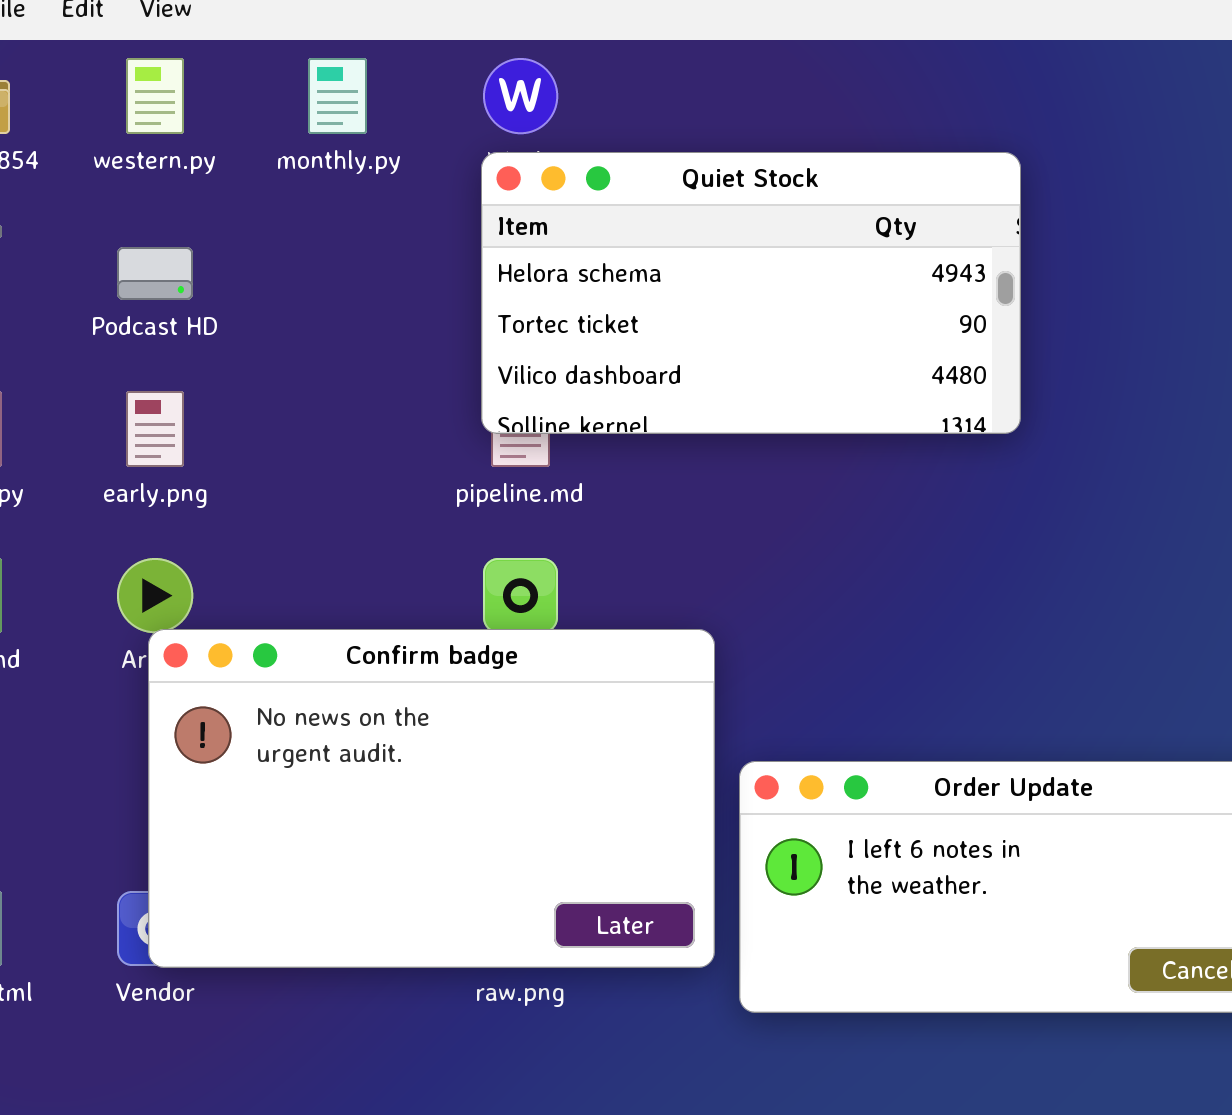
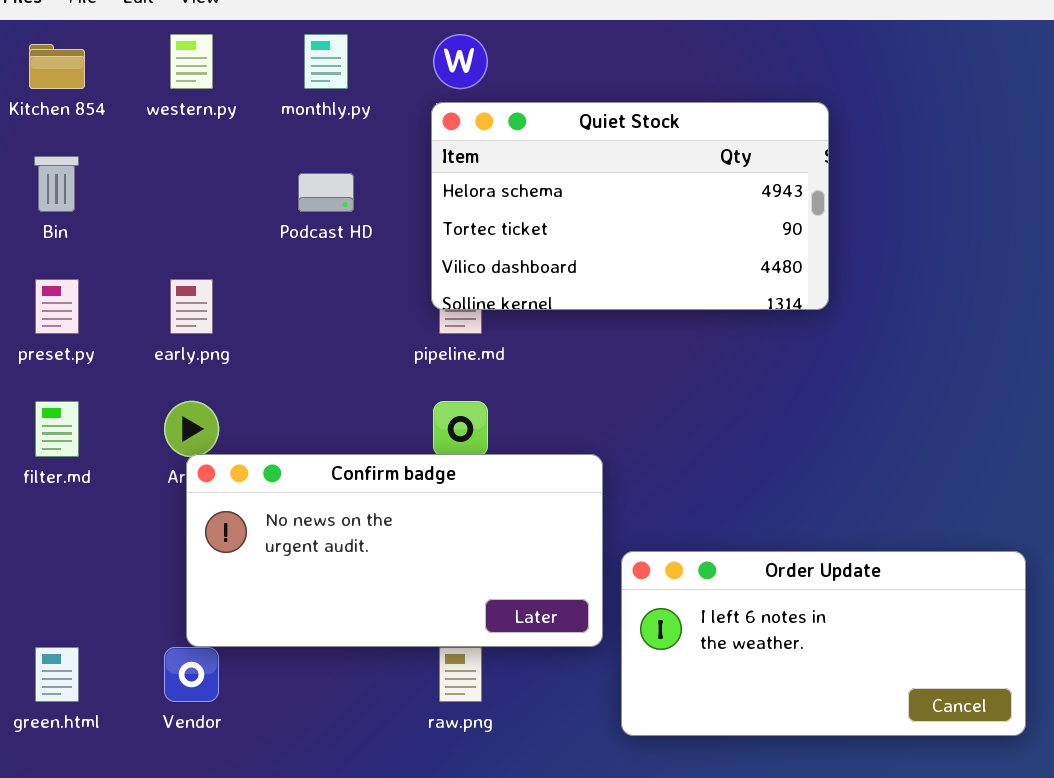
Podcast HD: [117,247,193,300] -> [298,173,354,212], moved
Confirm badge: [148,629,715,968] -> [186,454,603,647], resized

